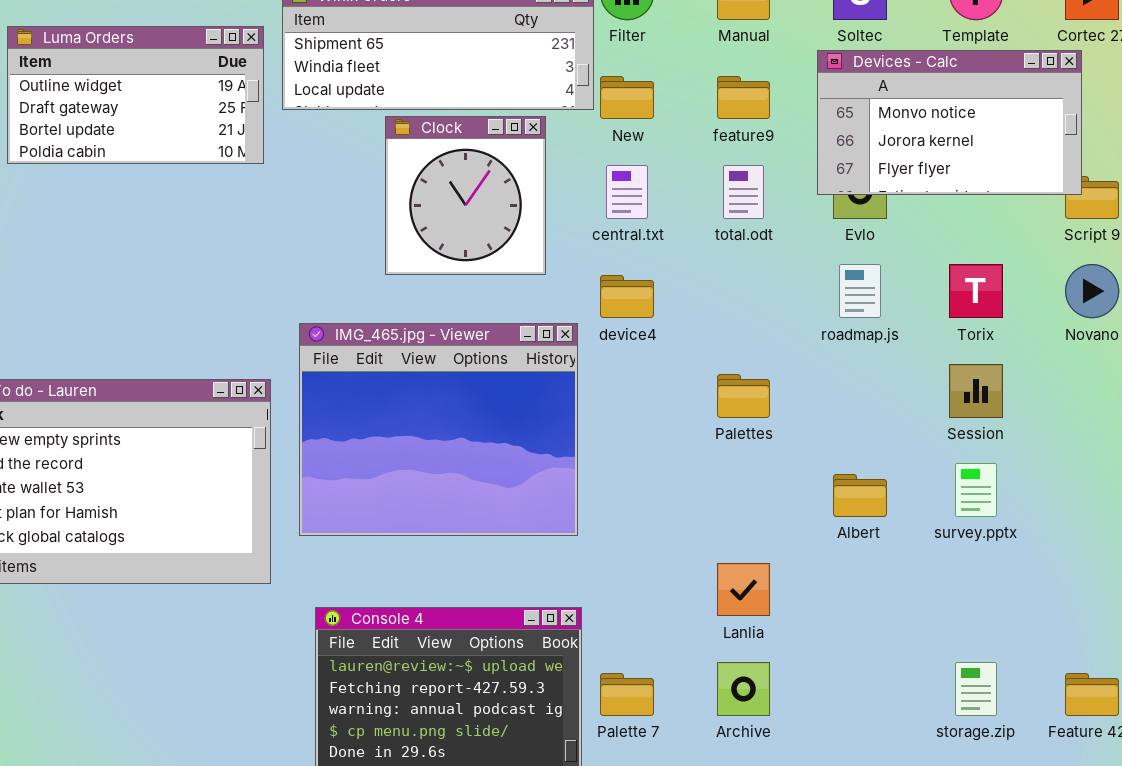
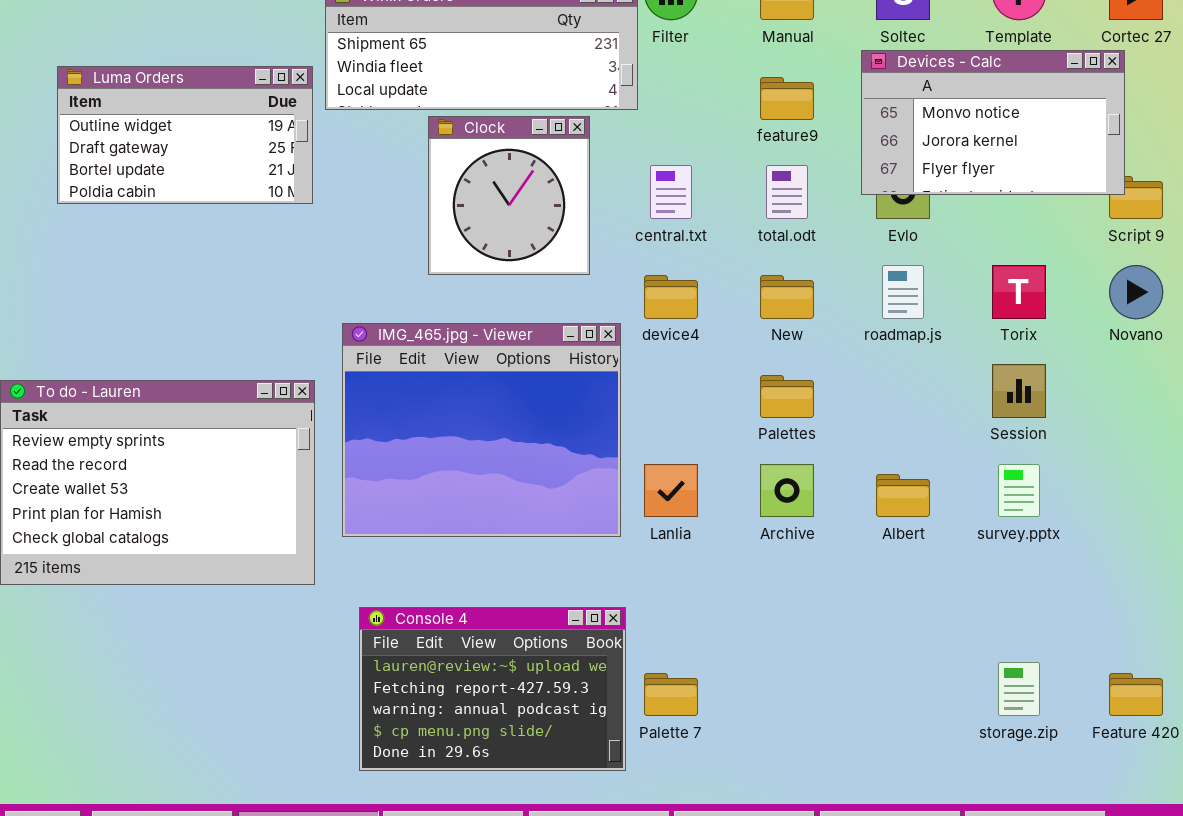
Luma Orders: [7,26,264,164] -> [57,66,313,204], moved
New: [600,76,654,119] -> [760,275,814,319], moved
Lanlia: [717,563,770,616] -> [644,464,698,517], moved
Archive: [717,662,770,716] -> [760,464,814,517], moved

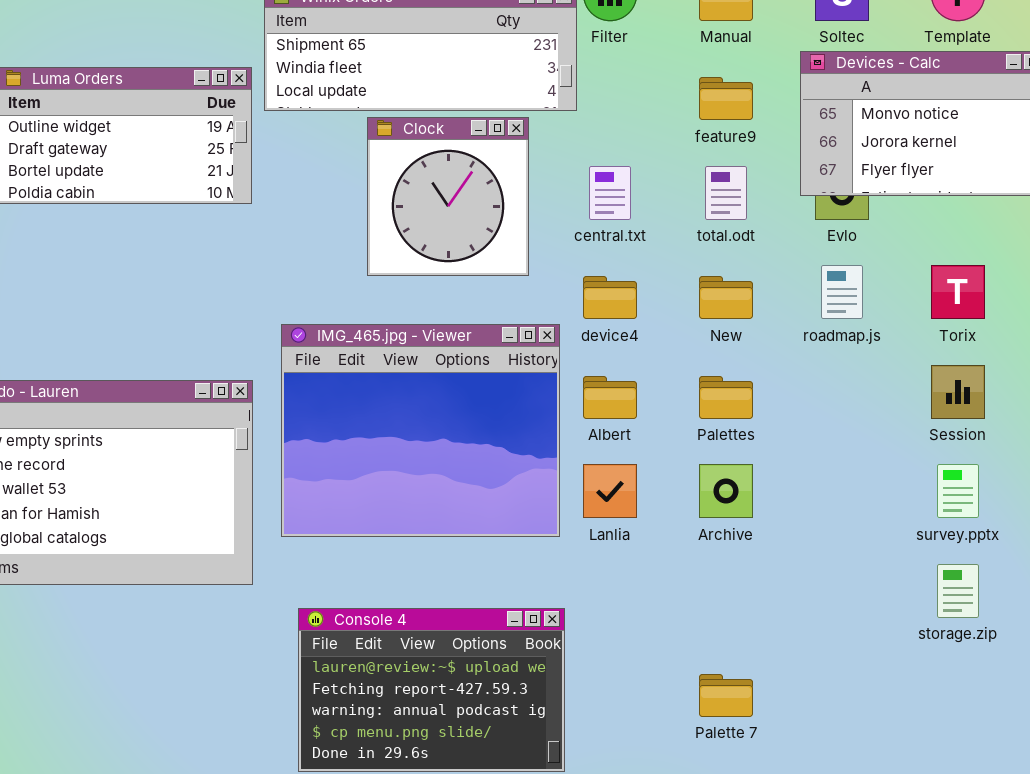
Albert: [876,474,930,517] -> [583,376,637,419], moved
storage.zip: [998,662,1040,716] -> [937,564,979,618], moved
Palette 7: [644,673,698,716] -> [699,674,753,717], moved

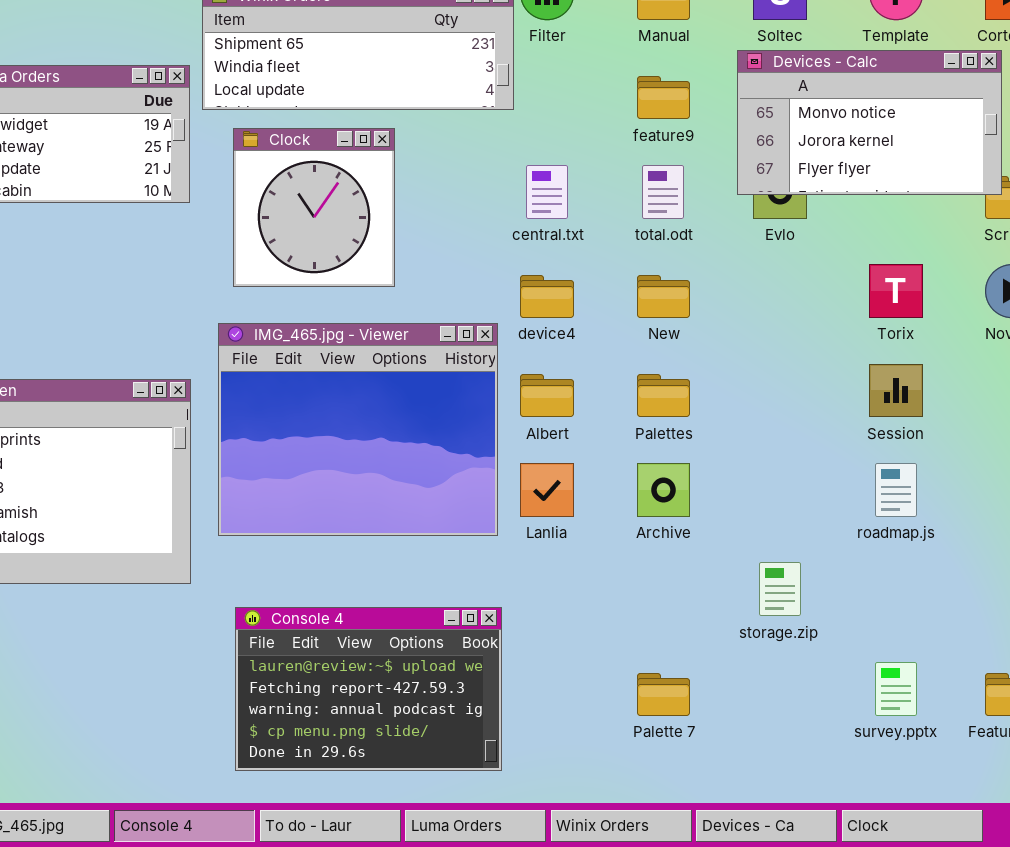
Clock: [367,117,529,276] -> [233,128,395,287], moved
roadmap.js: [821,265,863,319] -> [875,463,917,517], moved
survey.pptx: [937,464,979,518] -> [875,662,917,716], moved
storage.zip: [937,564,979,618] -> [759,562,801,616], moved

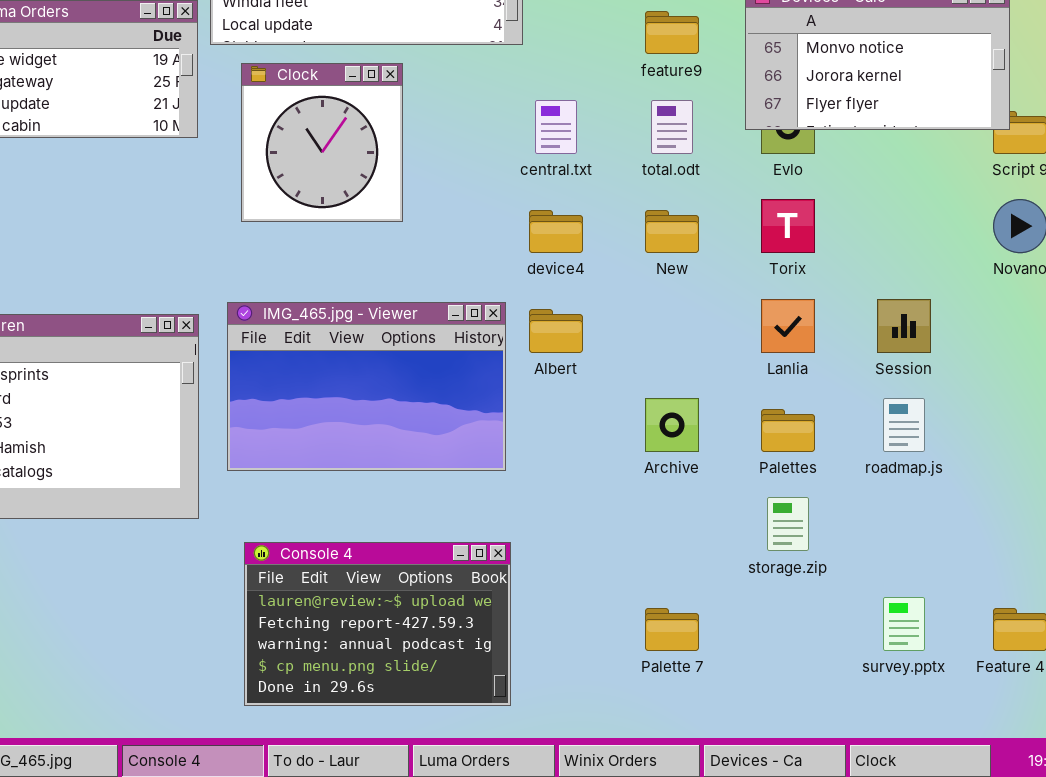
Torix: [869,264,923,318] -> [761,199,815,253], moved
IMG_465.jpg - Viewer: [218,323,498,536] -> [227,302,506,471], resized
Palettes: [637,374,690,417] -> [761,409,815,452], moved
Lanlia: [520,463,574,517] -> [761,299,815,353], moved

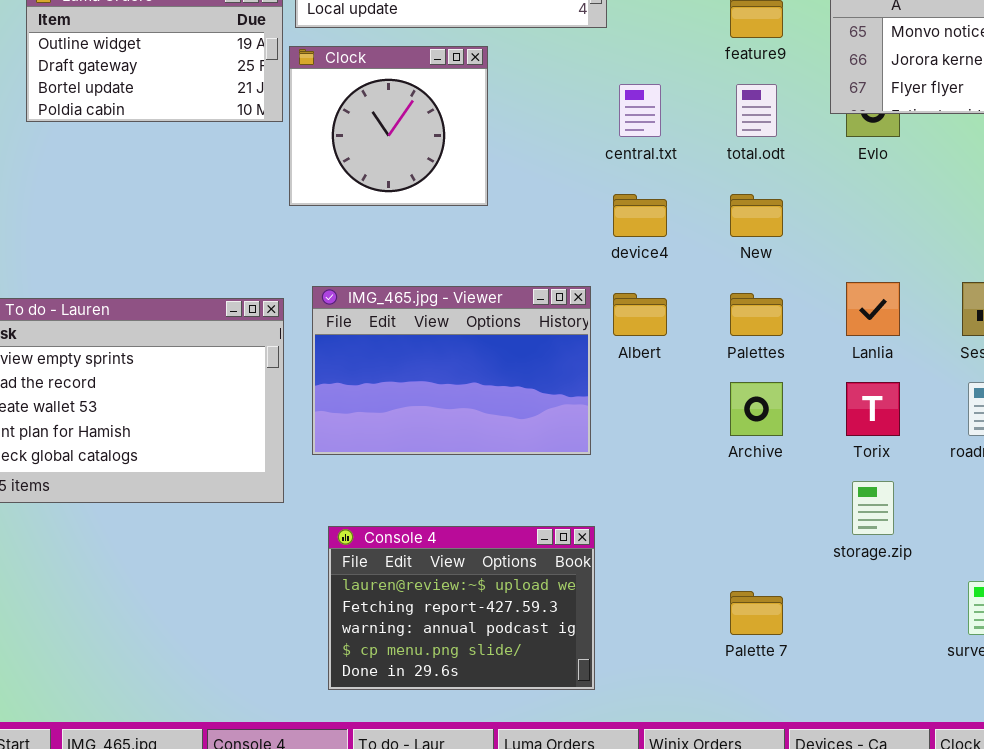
Clock: [241,63,403,222] -> [289,46,488,206], resized
Torix: [761,199,815,253] -> [846,382,900,436], moved
Palettes: [761,409,815,452] -> [730,293,783,336], moved

